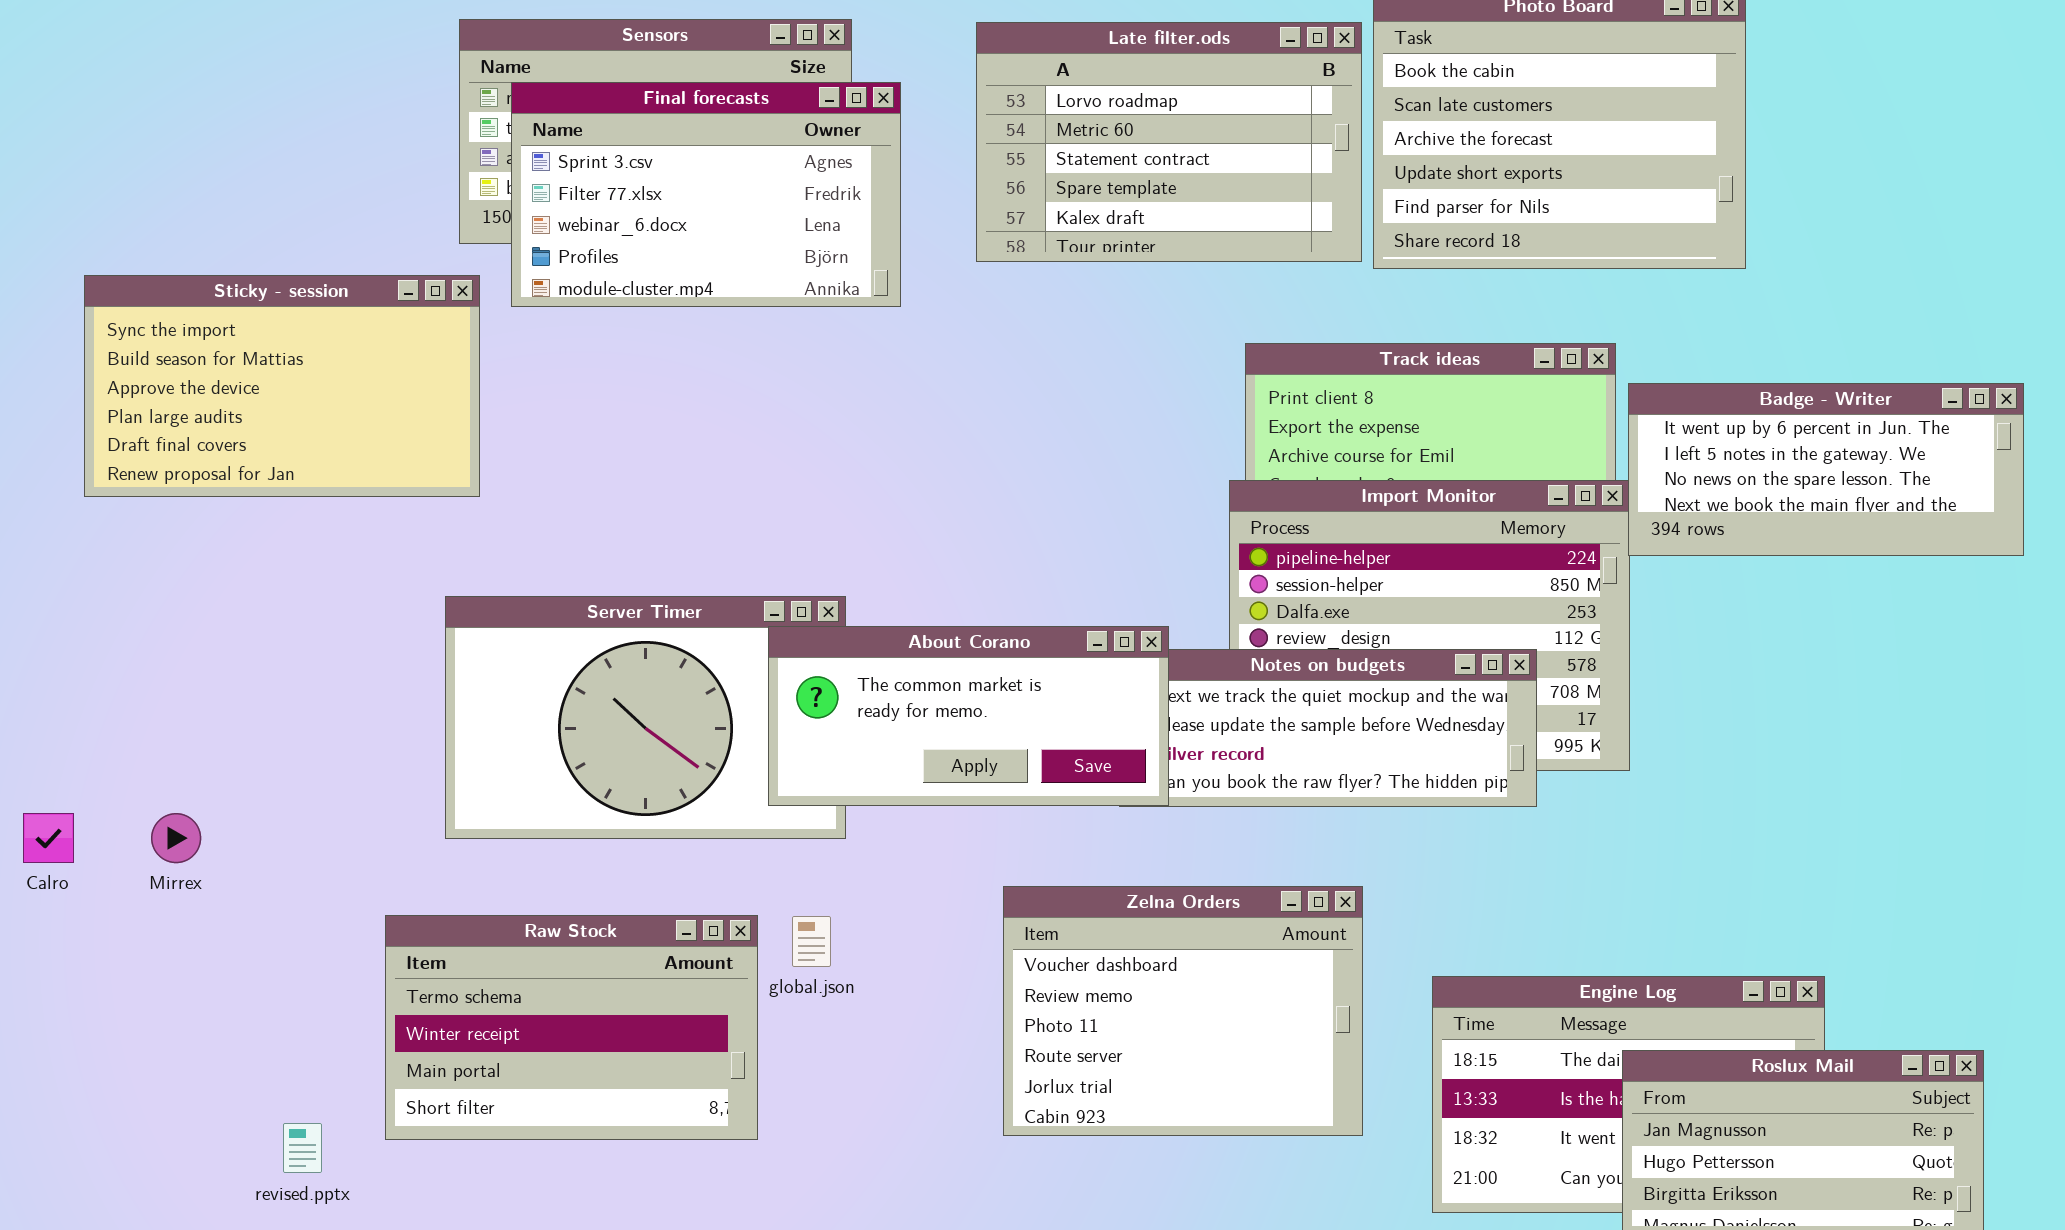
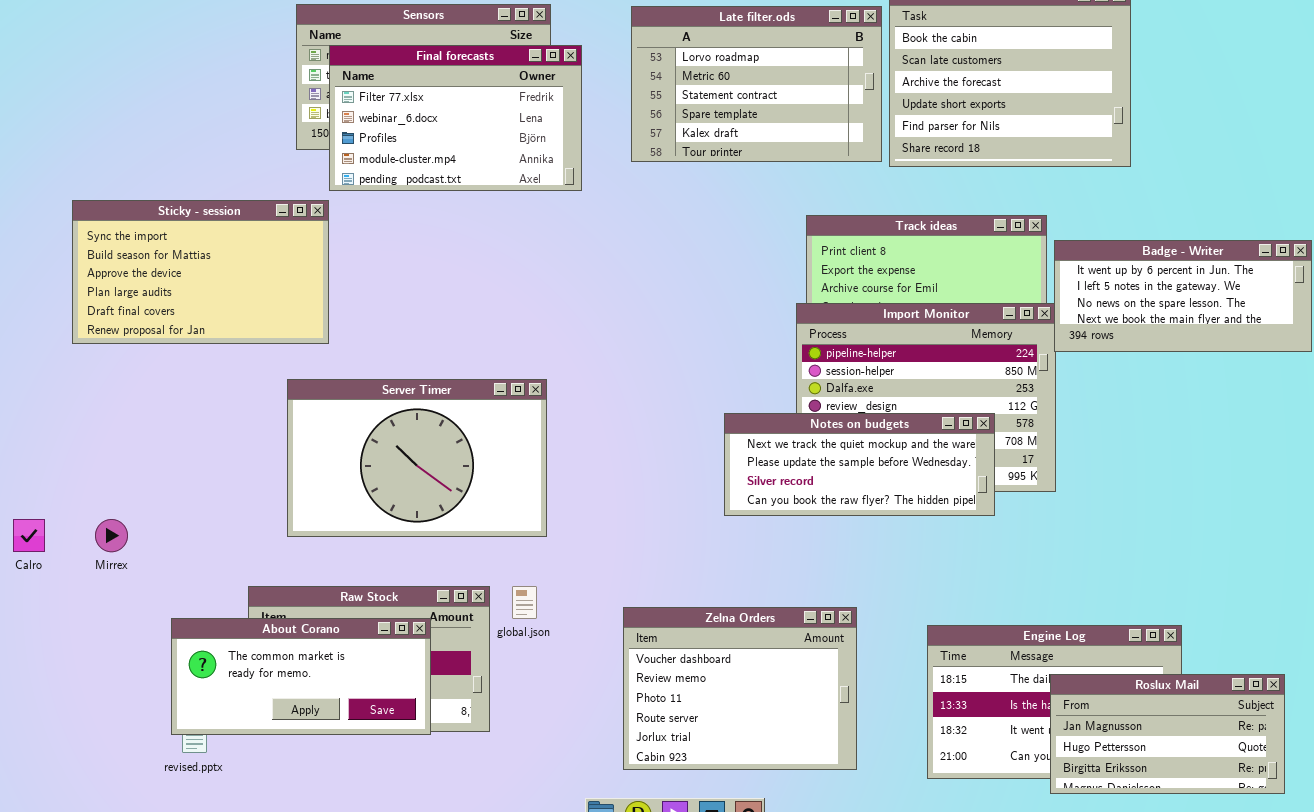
Final forecasts: [511,82,901,307] -> [329,45,582,191], scrolled down 1 row
Sticky - session: [84,275,480,497] -> [72,200,329,344], moved
About Corano: [768,626,1169,806] -> [171,618,431,735], moved
Zelna Orders: [1003,886,1363,1136] -> [623,607,857,770], moved

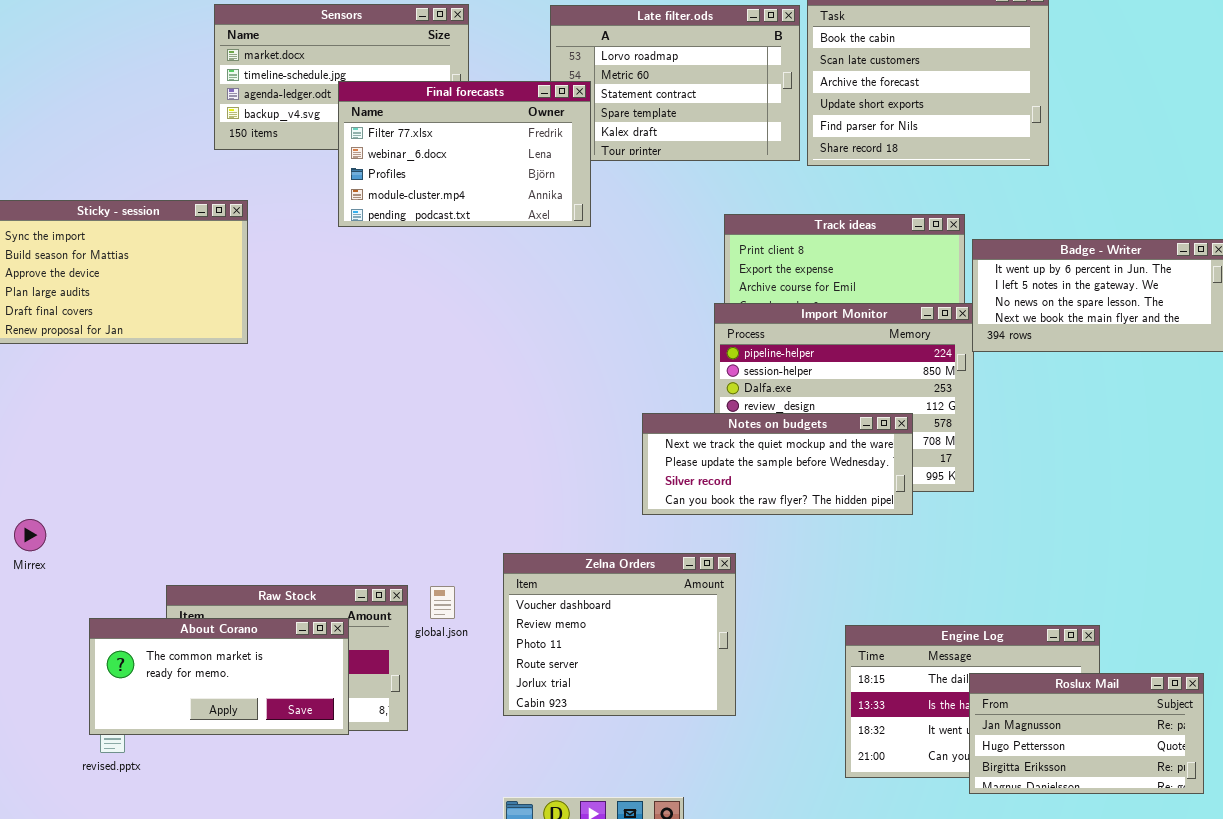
Final forecasts: [329,45,582,191] -> [338,81,591,227], moved
Server Timer: [287,379,547,537] -> none, closed
Zelna Orders: [623,607,857,770] -> [503,553,736,716], moved

